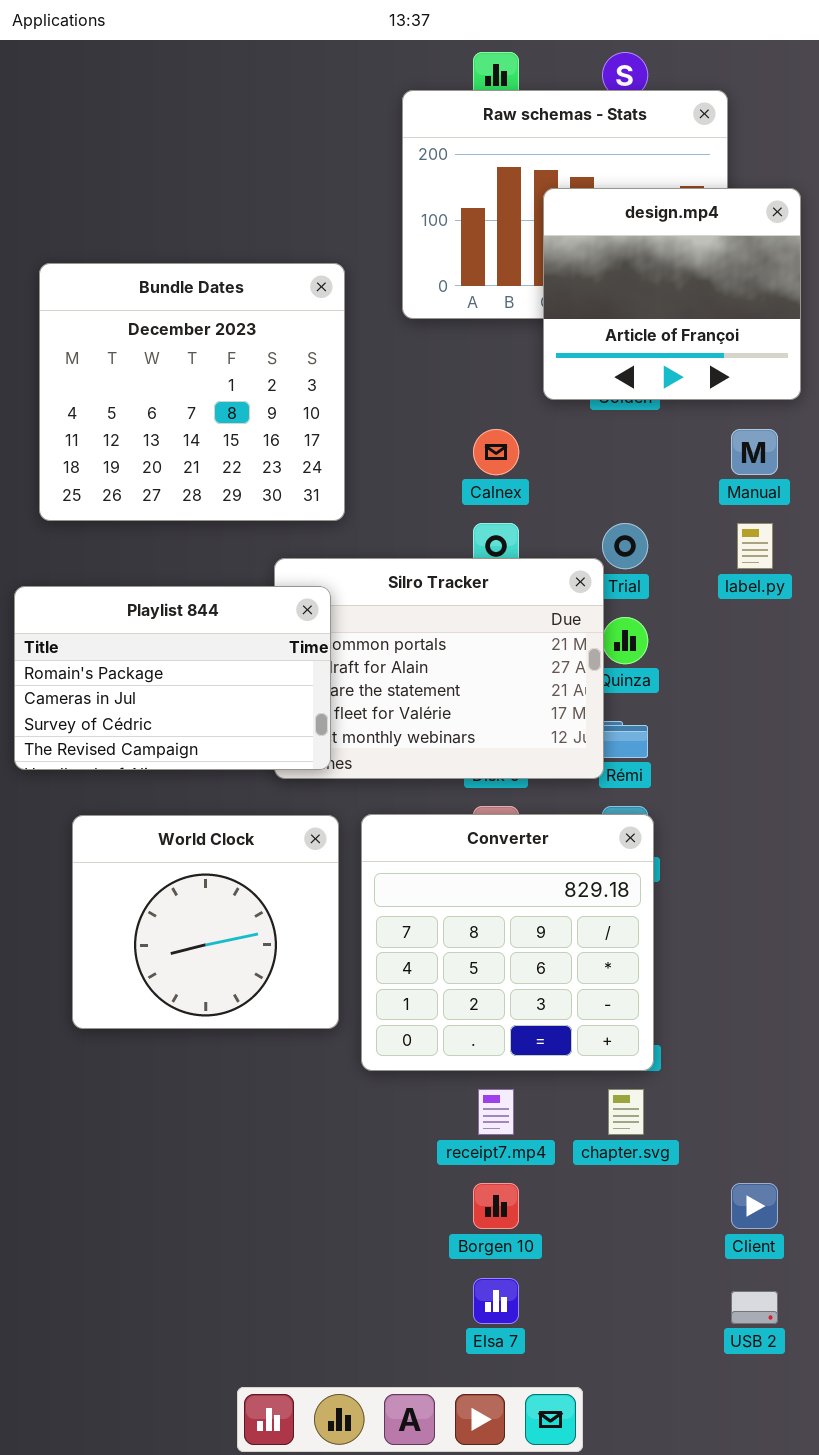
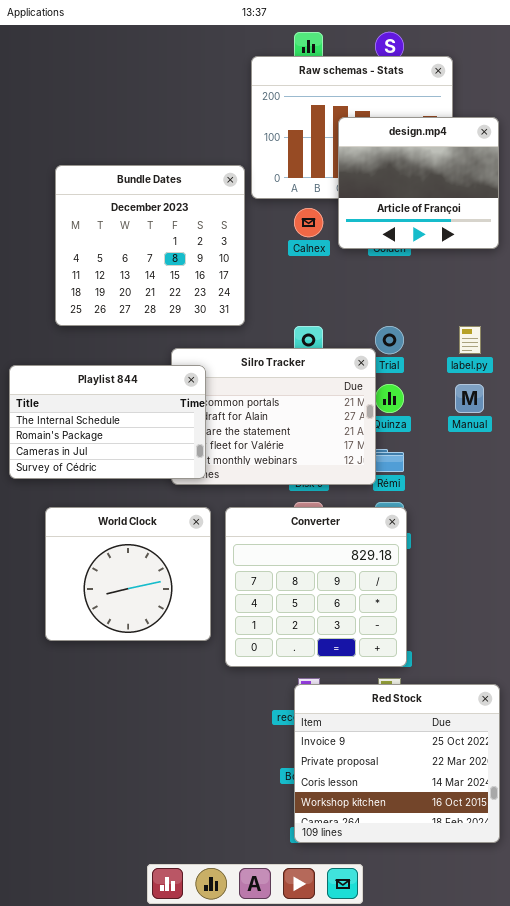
Bundle Dates: [39,263,345,521] -> [55,165,245,326], moved
Calnex: [473,429,519,475] -> [294,208,323,237], moved
Manual: [731,429,778,475] -> [455,384,484,413], moved
Playlist 844: [14,586,331,770] -> [9,365,206,479], scrolled up 1 row
Red Stock: none -> [294,684,500,843], opened

